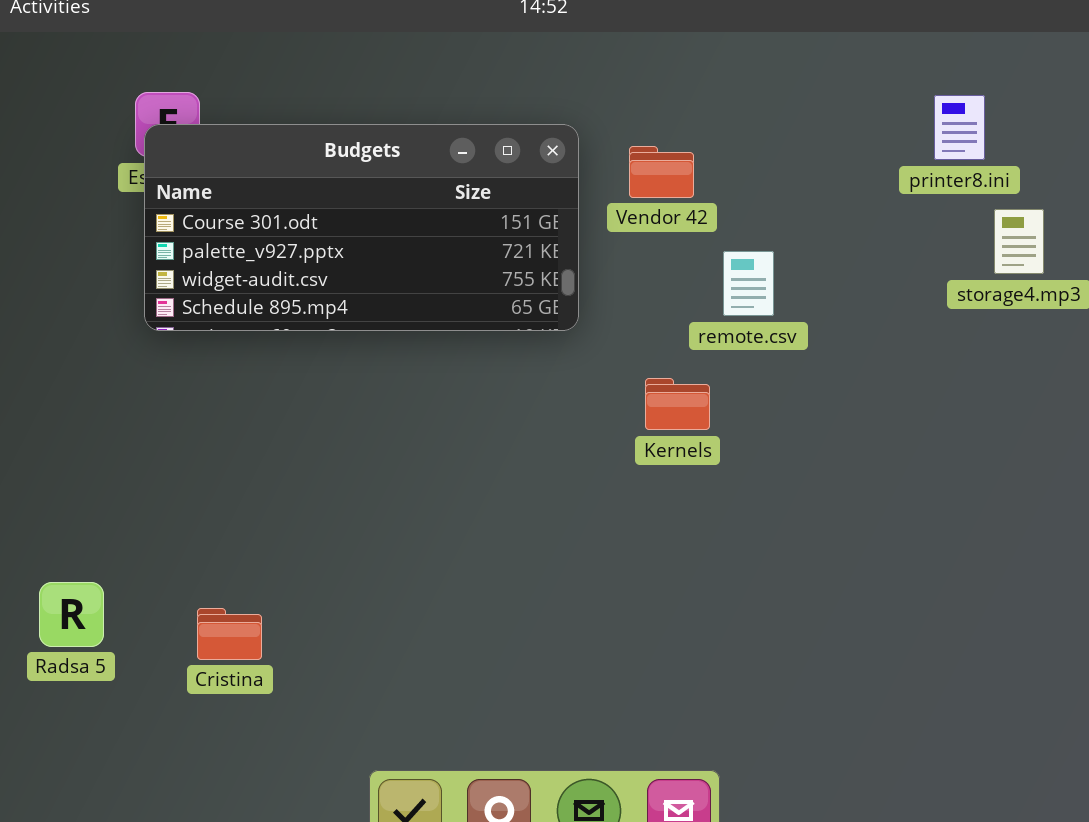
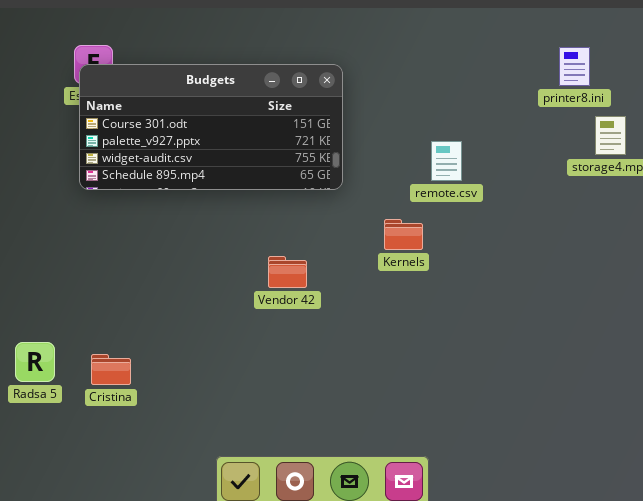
Vendor 42: [629,146,694,198] -> [268,256,307,288], moved
Cristina: [197,608,262,660] -> [91,354,131,385], moved

